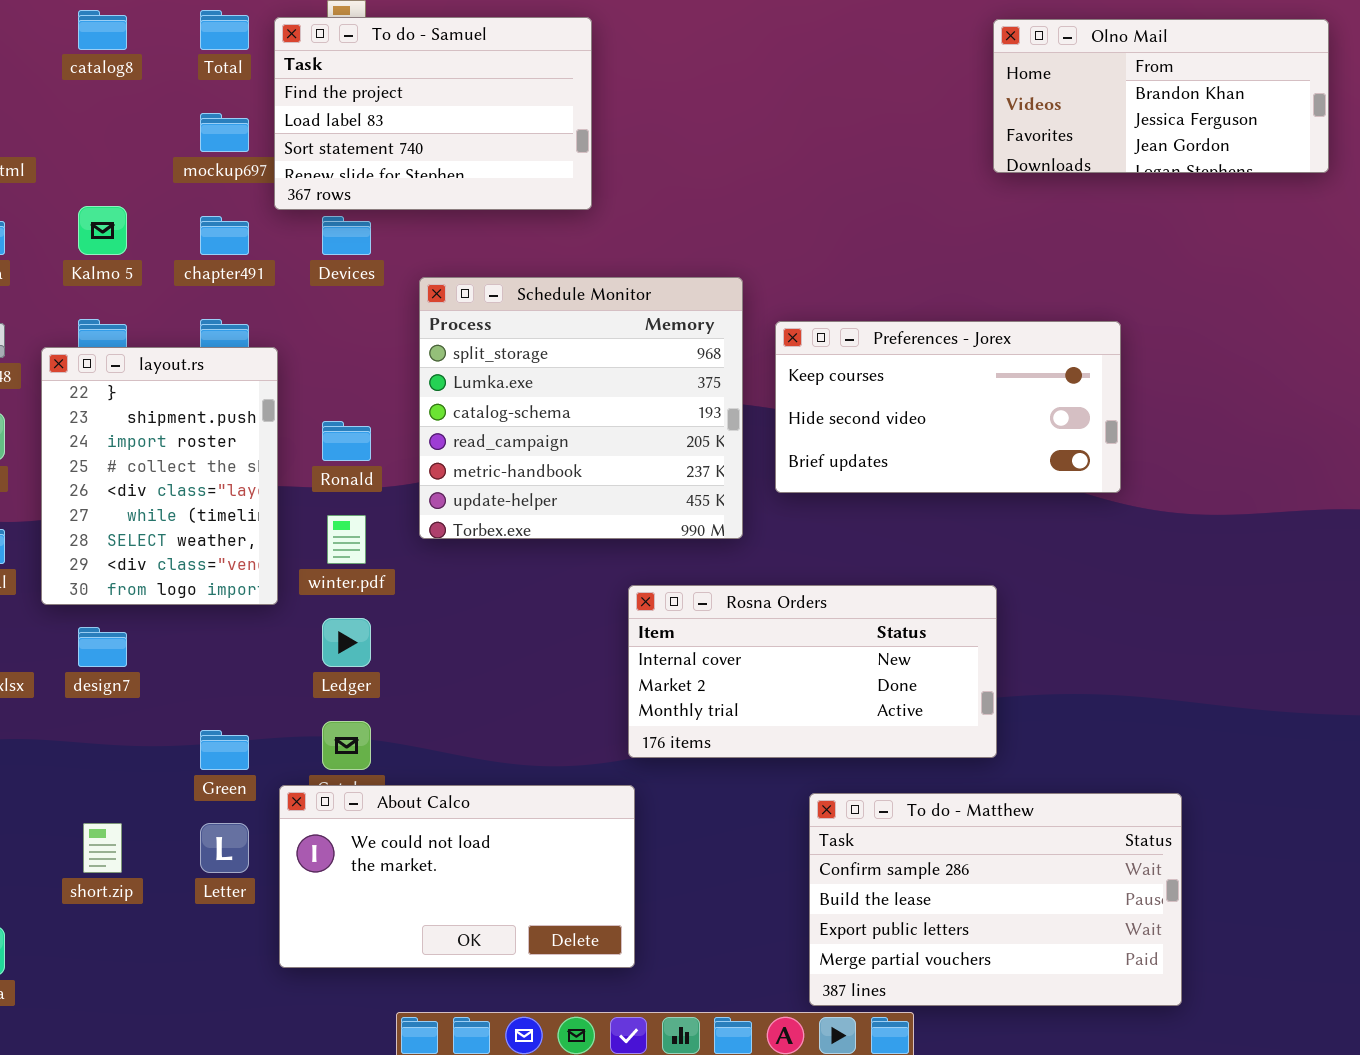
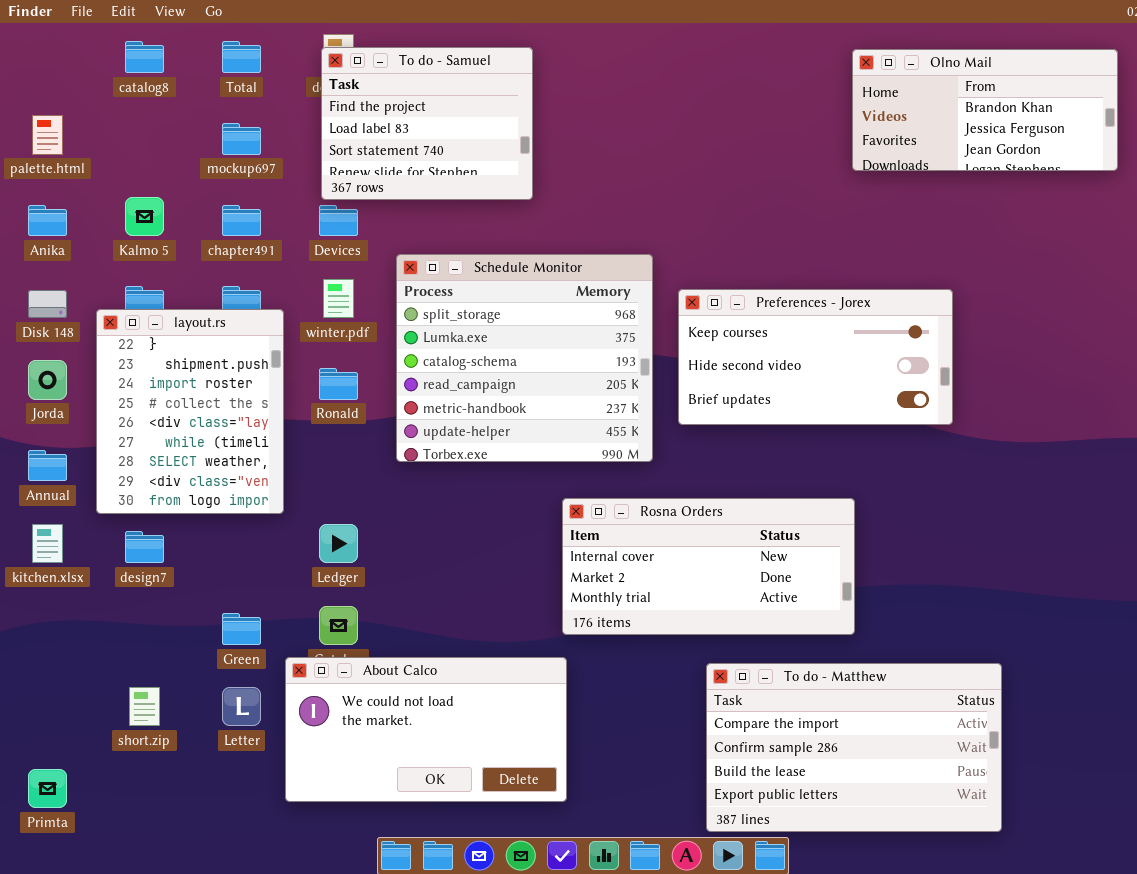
To do - Samuel: [274,17,592,210] -> [321,47,533,200], resized
winter.pdf: [327,515,366,564] -> [323,279,354,318], moved
To do - Matthew: [809,793,1182,1006] -> [706,663,1002,832], scrolled up 1 row

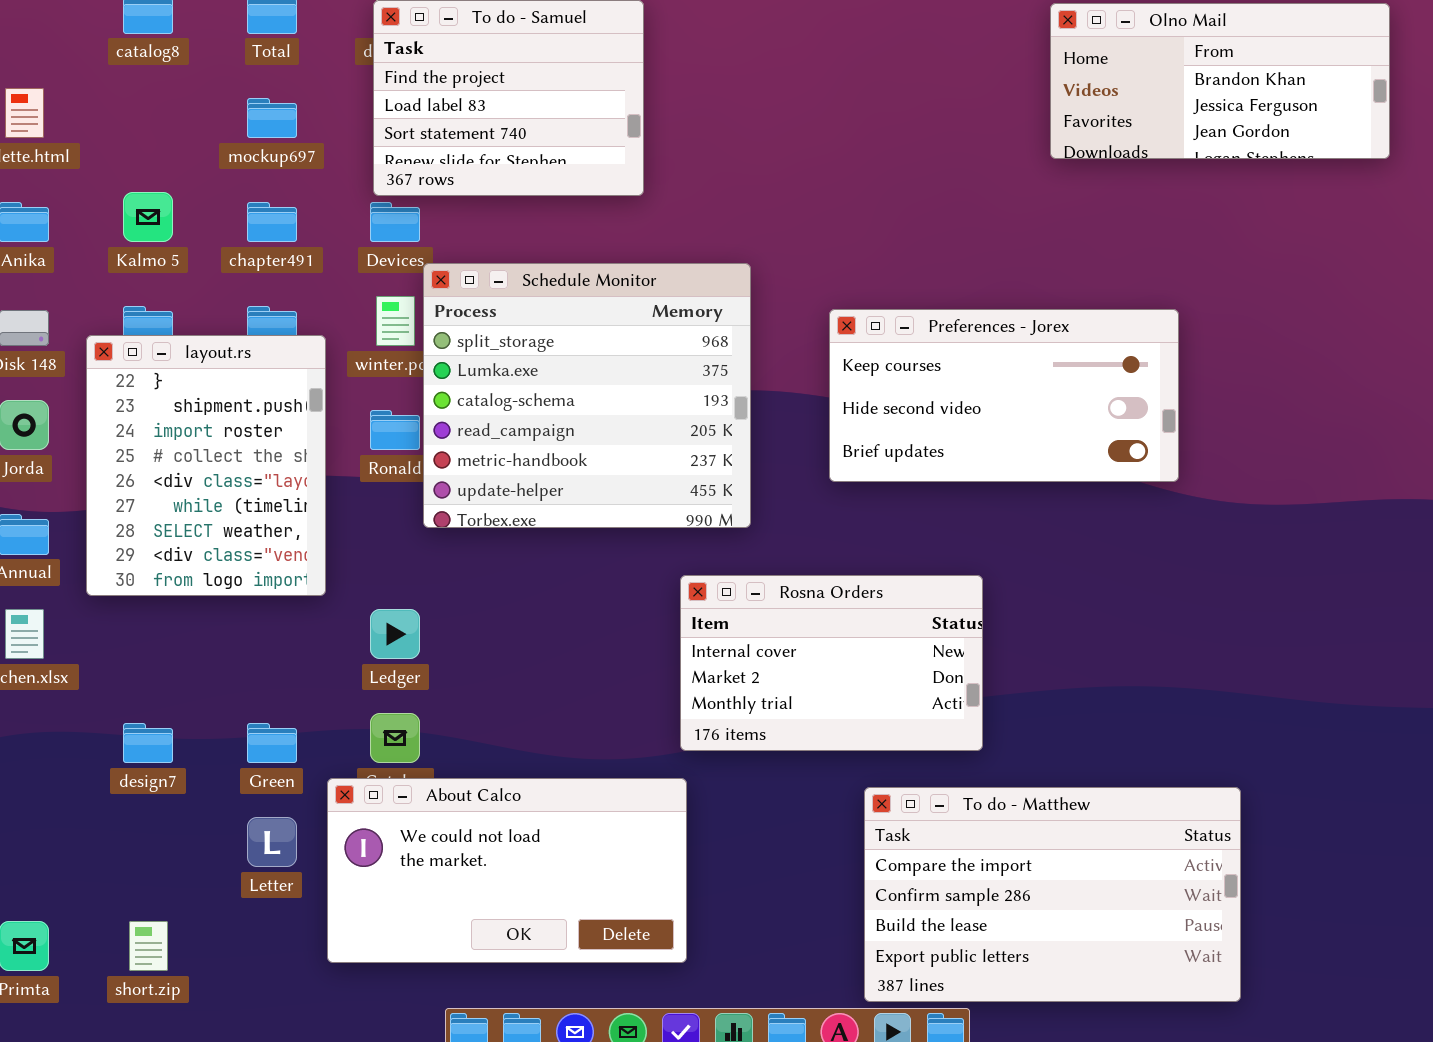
Schedule Monitor: [396,254,653,462] -> [423,263,751,528], moved
Rosna Orders: [562,498,855,635] -> [680,575,983,751], resized
design7: [125,531,164,563] -> [123,723,173,763], moved
short.zip: [129,687,160,726] -> [129,921,168,971], moved

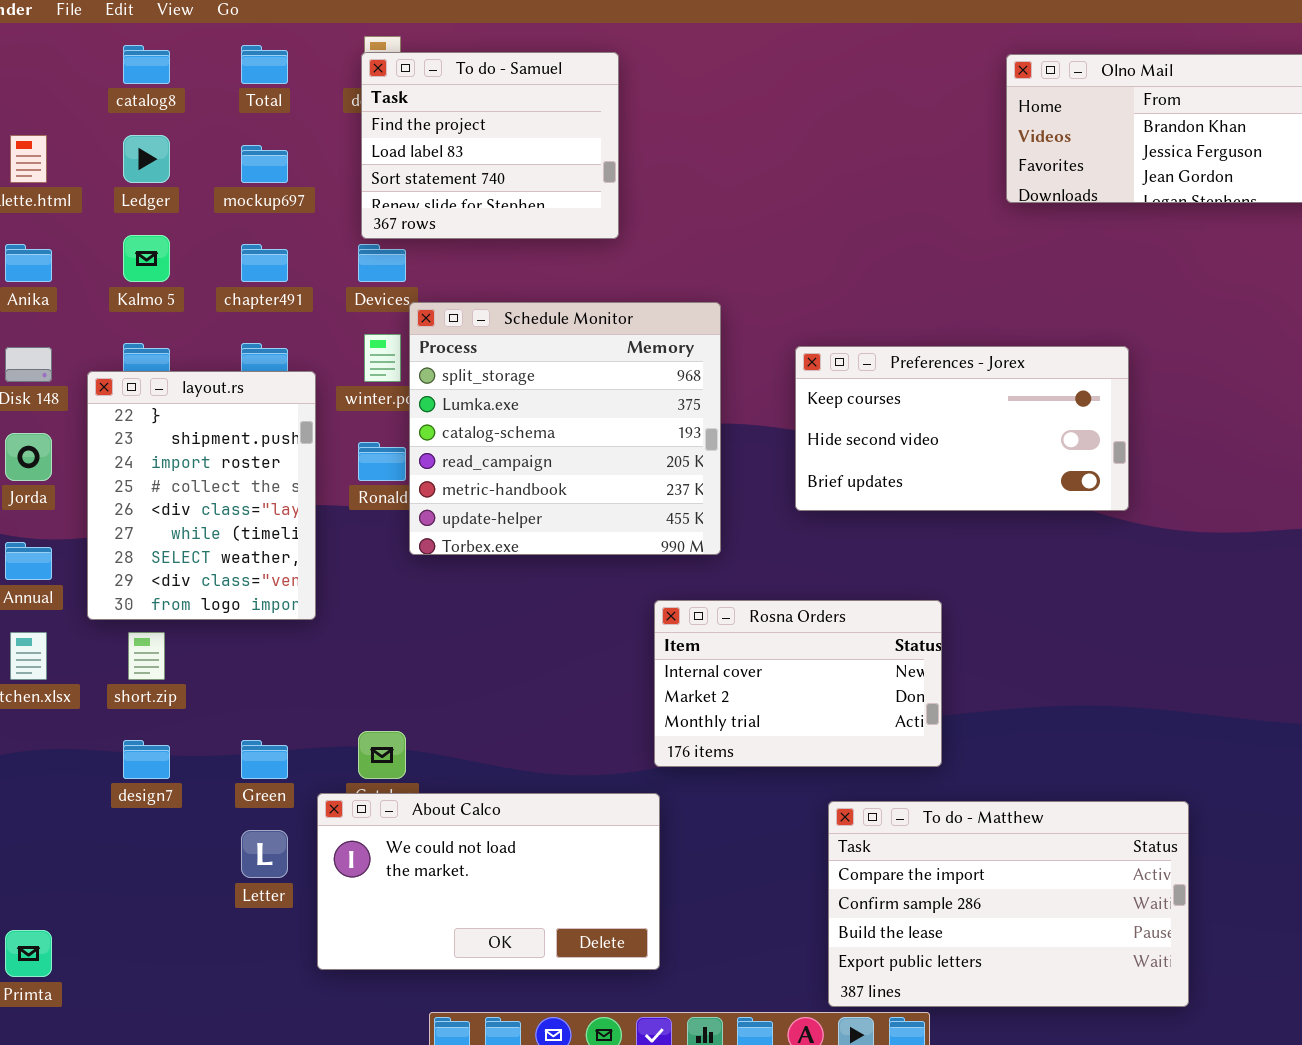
Ledger: [370,609,420,659] -> [123,135,170,183], moved
short.zip: [129,921,168,971] -> [128,632,165,680], moved

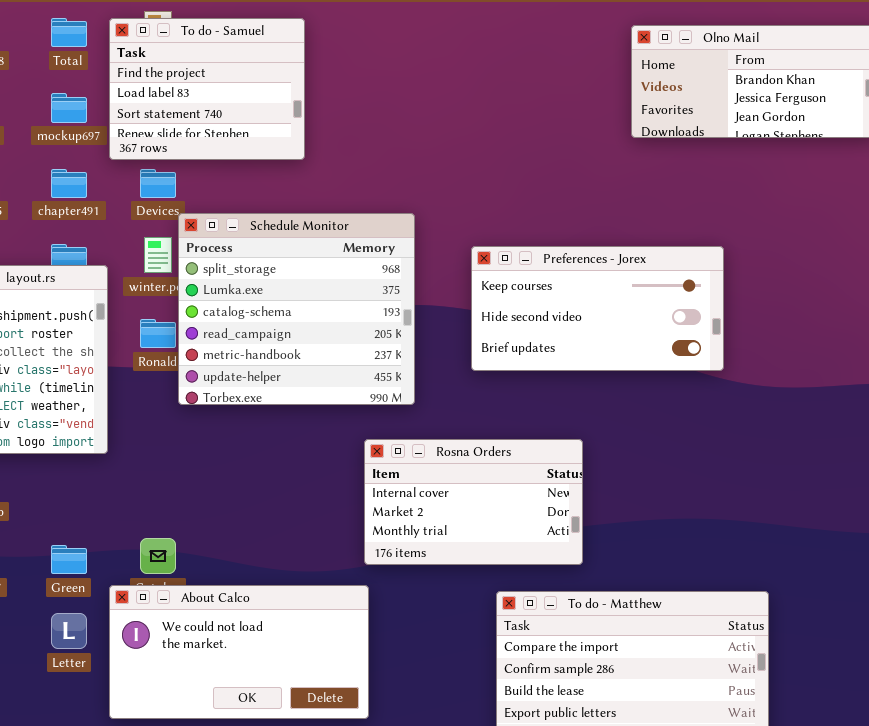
To do - Samuel: [361,52,619,239] -> [109,18,305,160], moved

